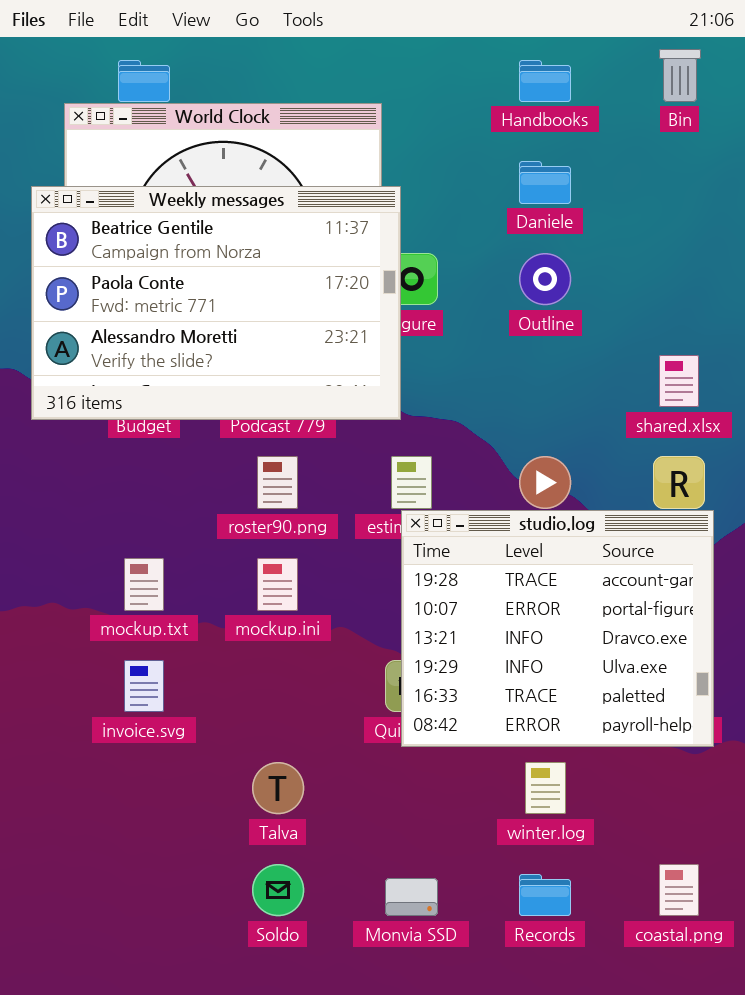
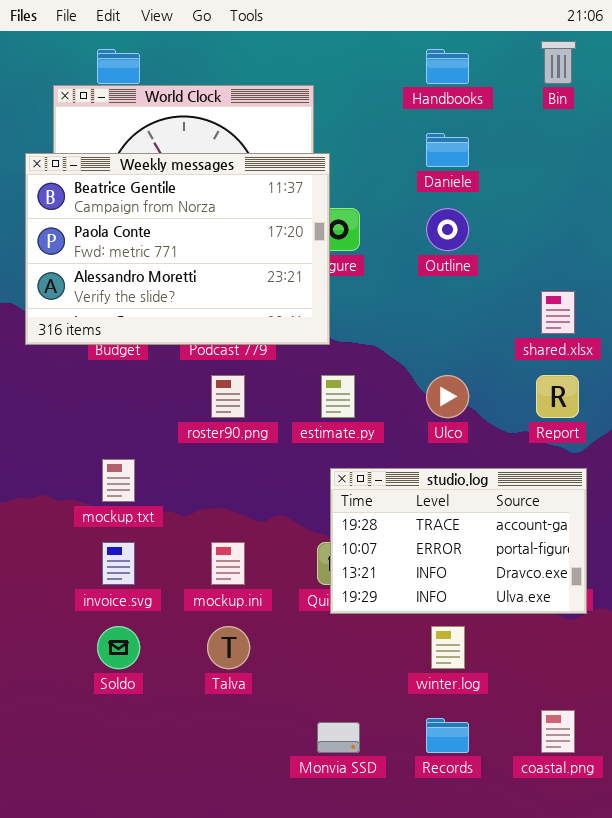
studio.log: [401,510,714,747] -> [330,468,587,614], resized
mockup.ini: [257,558,298,611] -> [211,542,245,585], moved
Soldo: [252,864,304,916] -> [97,626,140,669], moved

